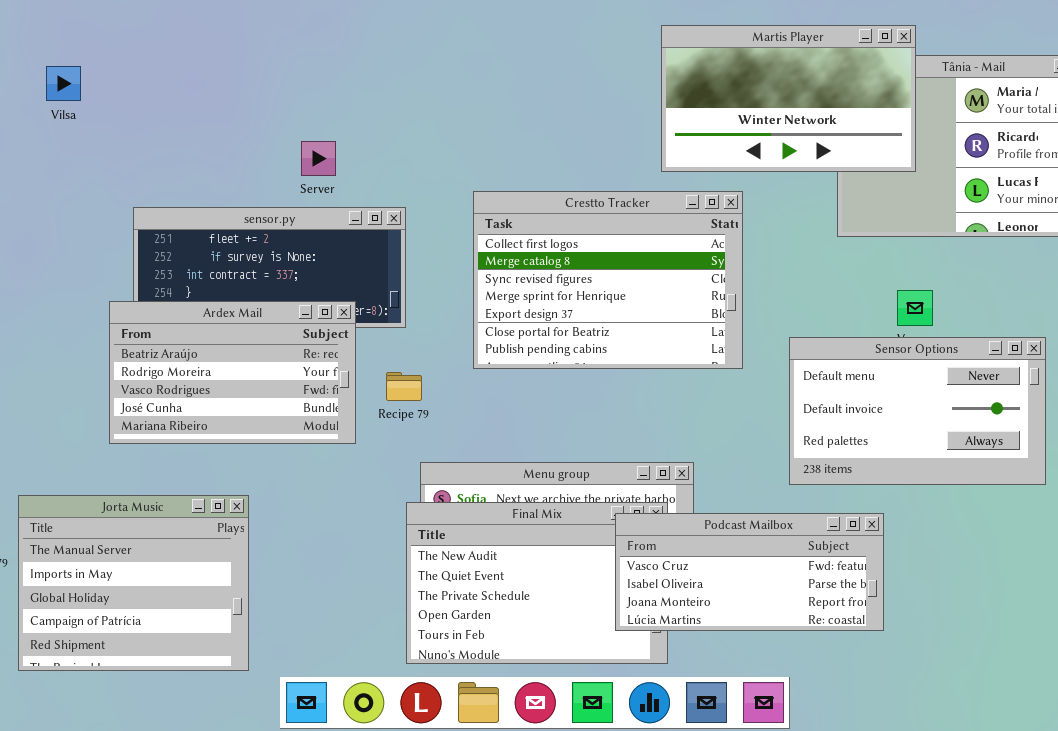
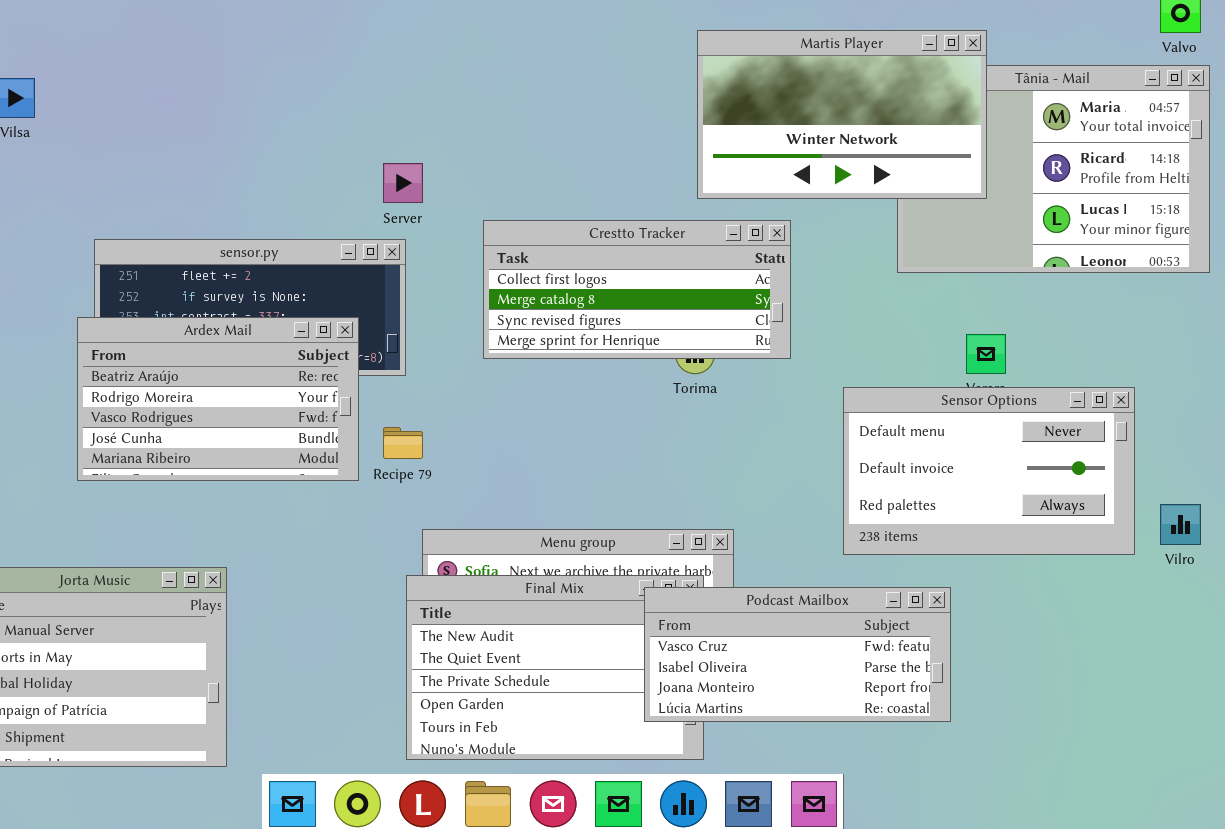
Server: [301,141,336,176] -> [383,163,423,203], moved
Crestto Tracker: [473,191,743,369] -> [483,220,791,359], resized
Ardex Mail: [109,301,356,444] -> [77,317,359,481], moved

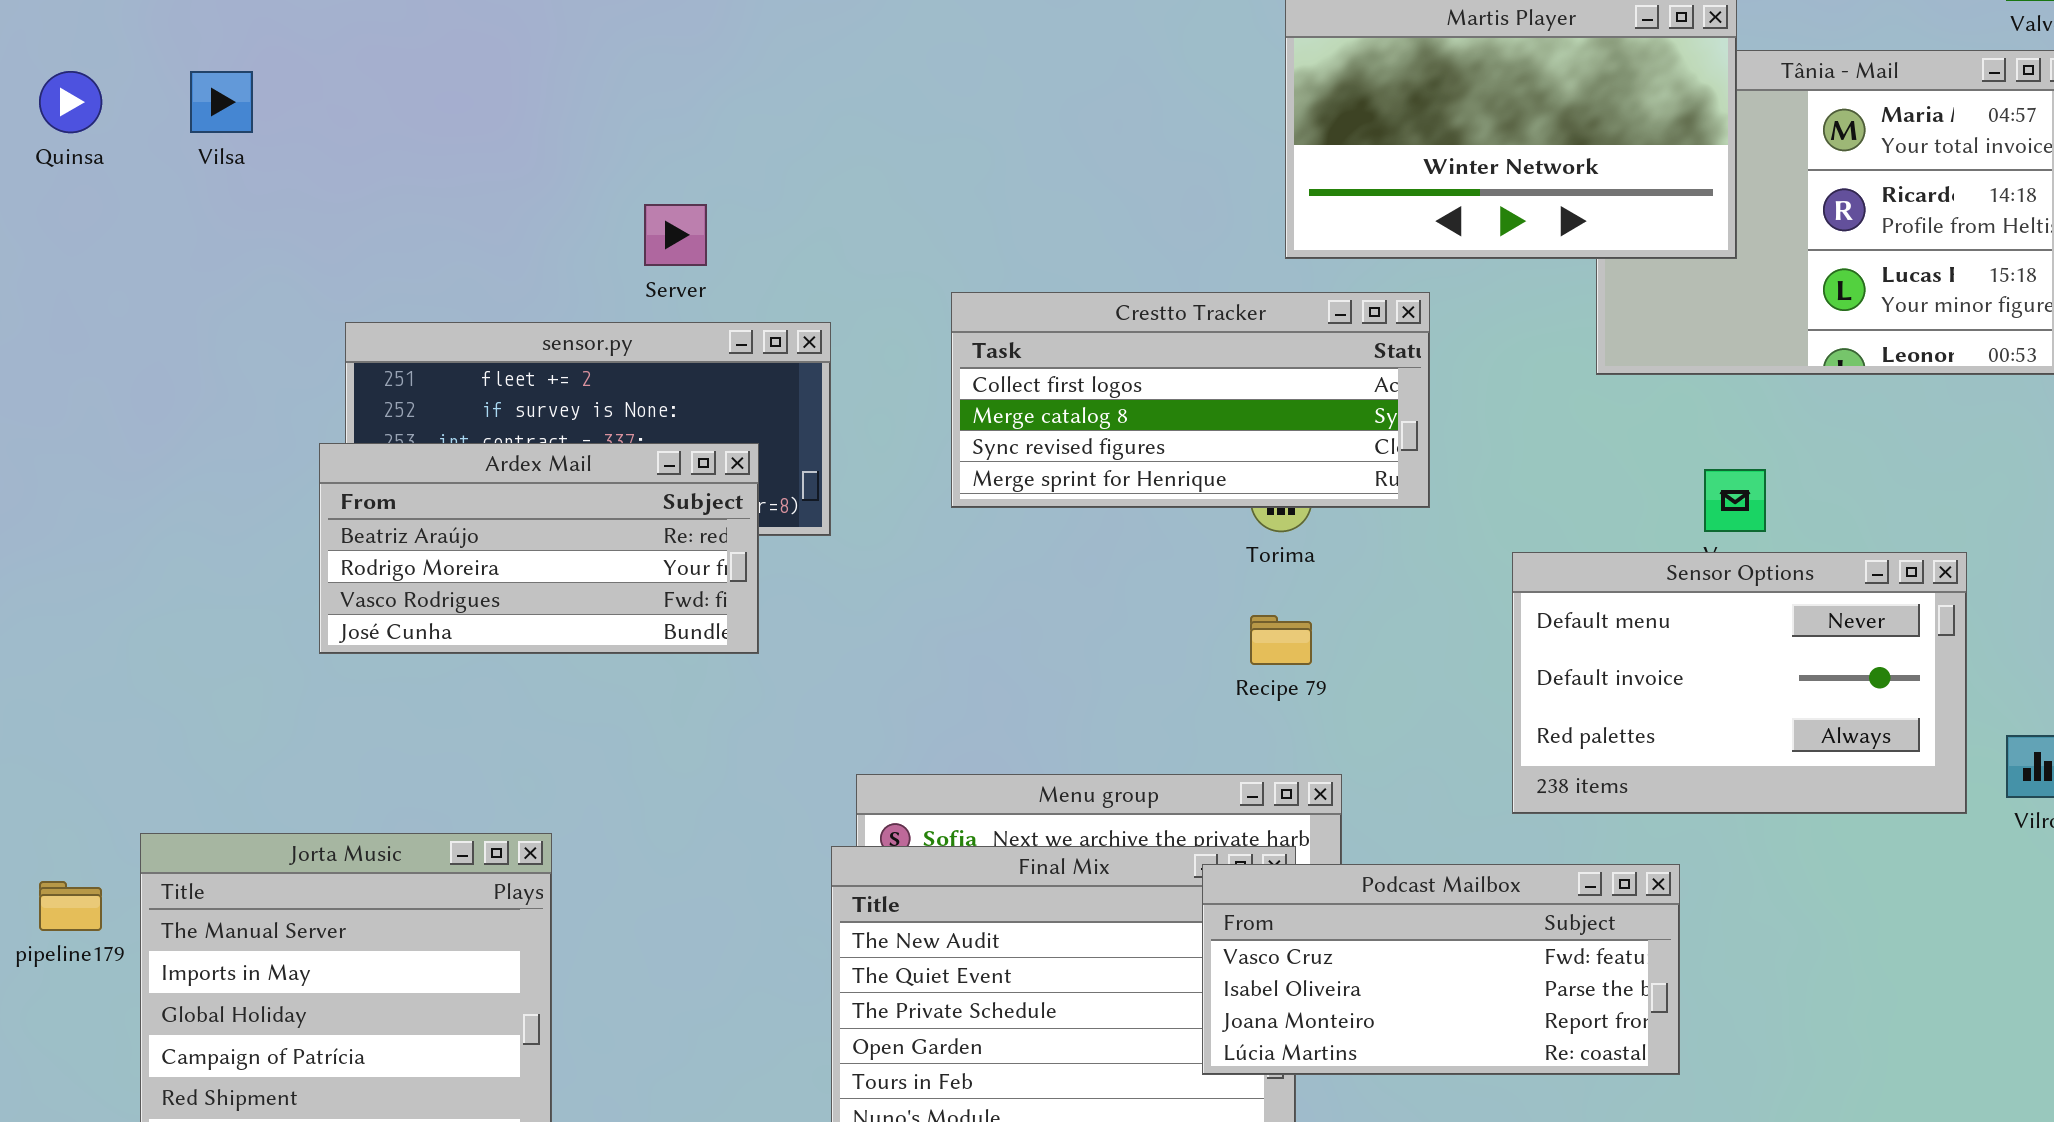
Server: [383,163,423,203] -> [644,204,707,266], moved
Ardex Mail: [77,317,359,481] -> [319,443,759,654], resized
Recipe 79: [383,427,423,459] -> [1250,615,1312,665], moved

